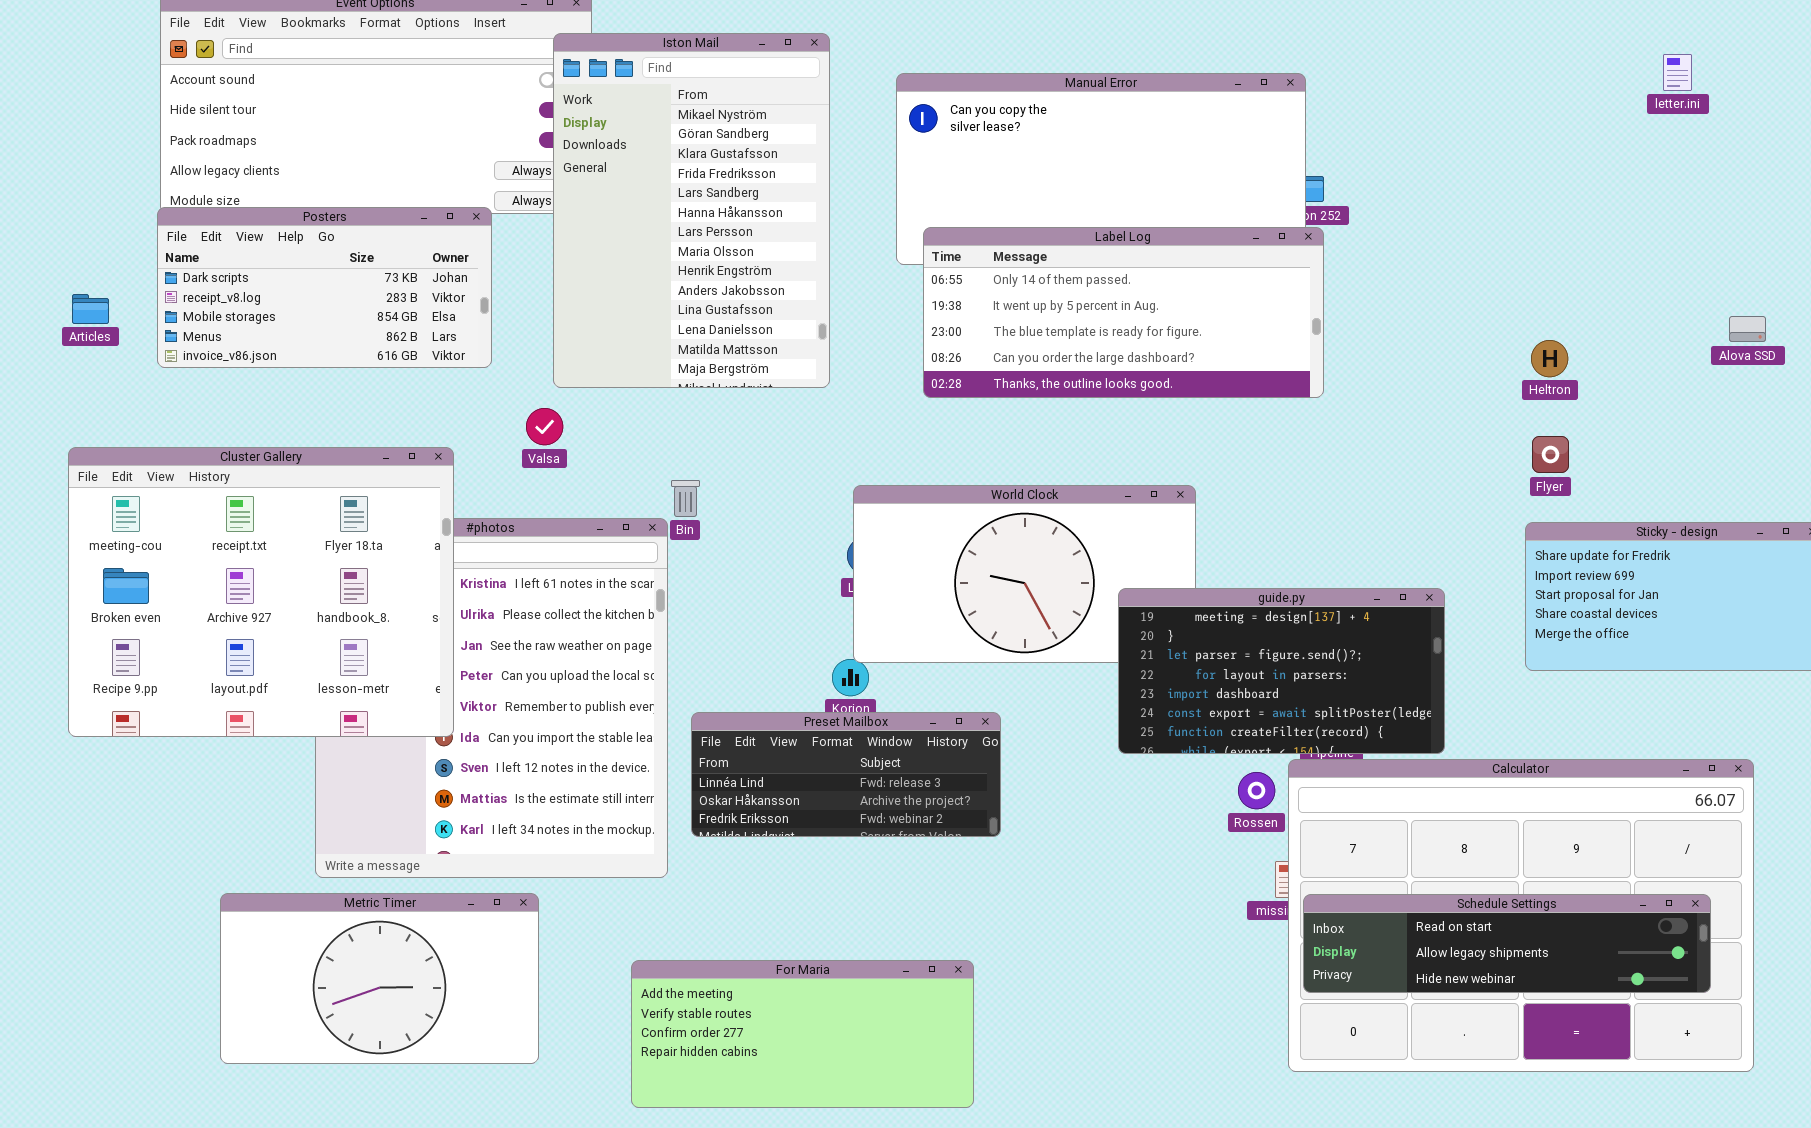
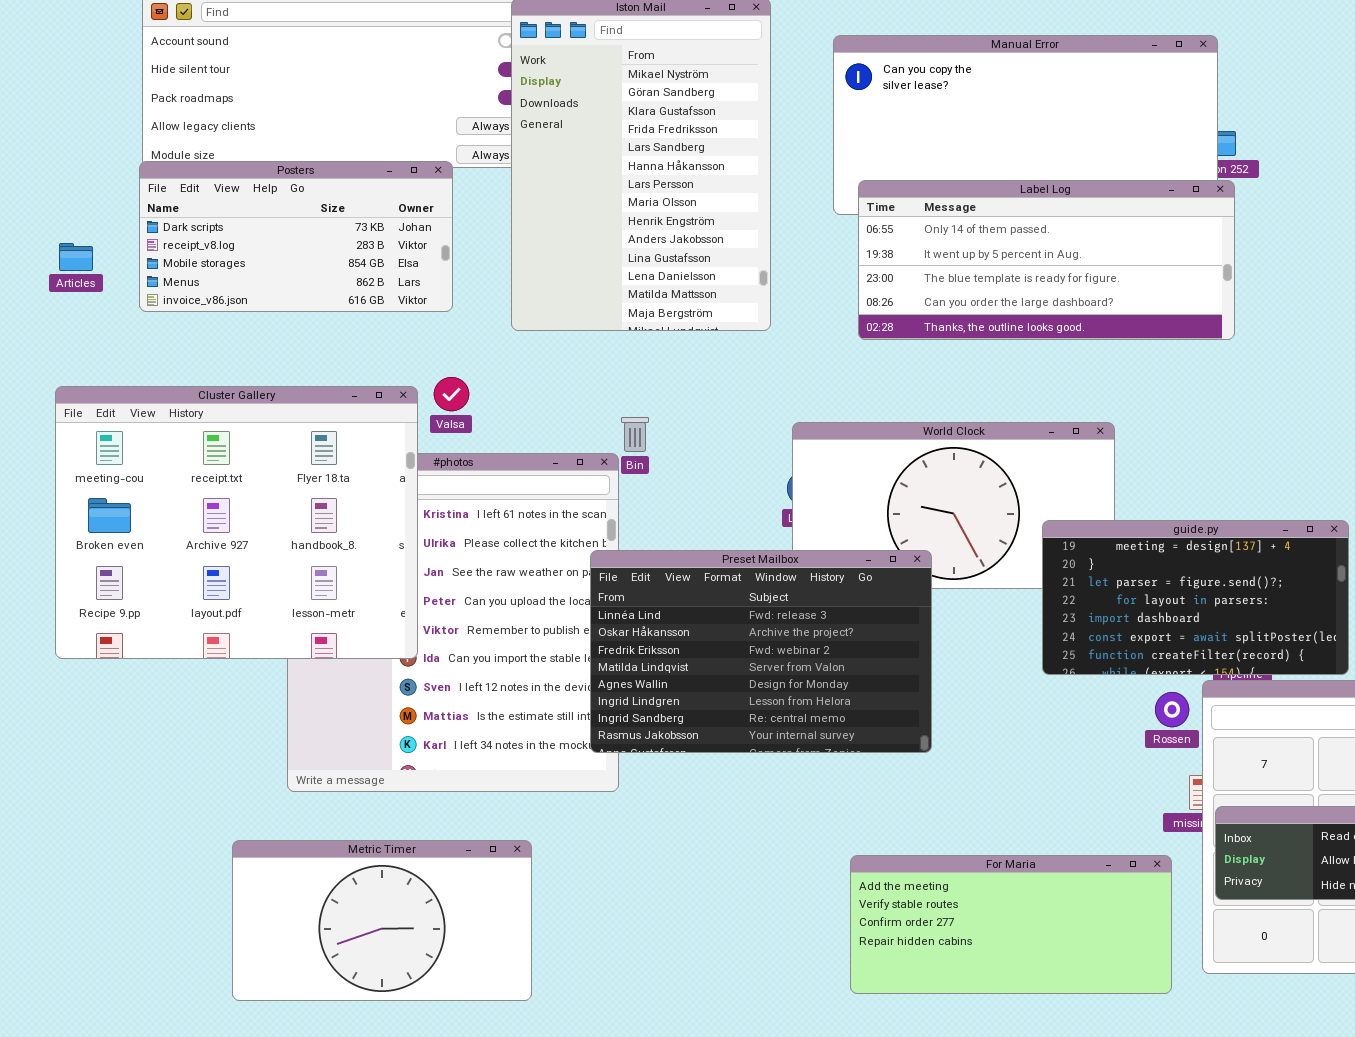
Valsa: [526,408,563,445] -> [434,377,469,411], moved
Preset Mailbox: [691,712,1001,837] -> [590,550,932,753], resized
Metric Timer: [220,893,539,1064] -> [232,840,532,1001], moved
For Maria: [631,960,974,1108] -> [850,855,1172,994], moved

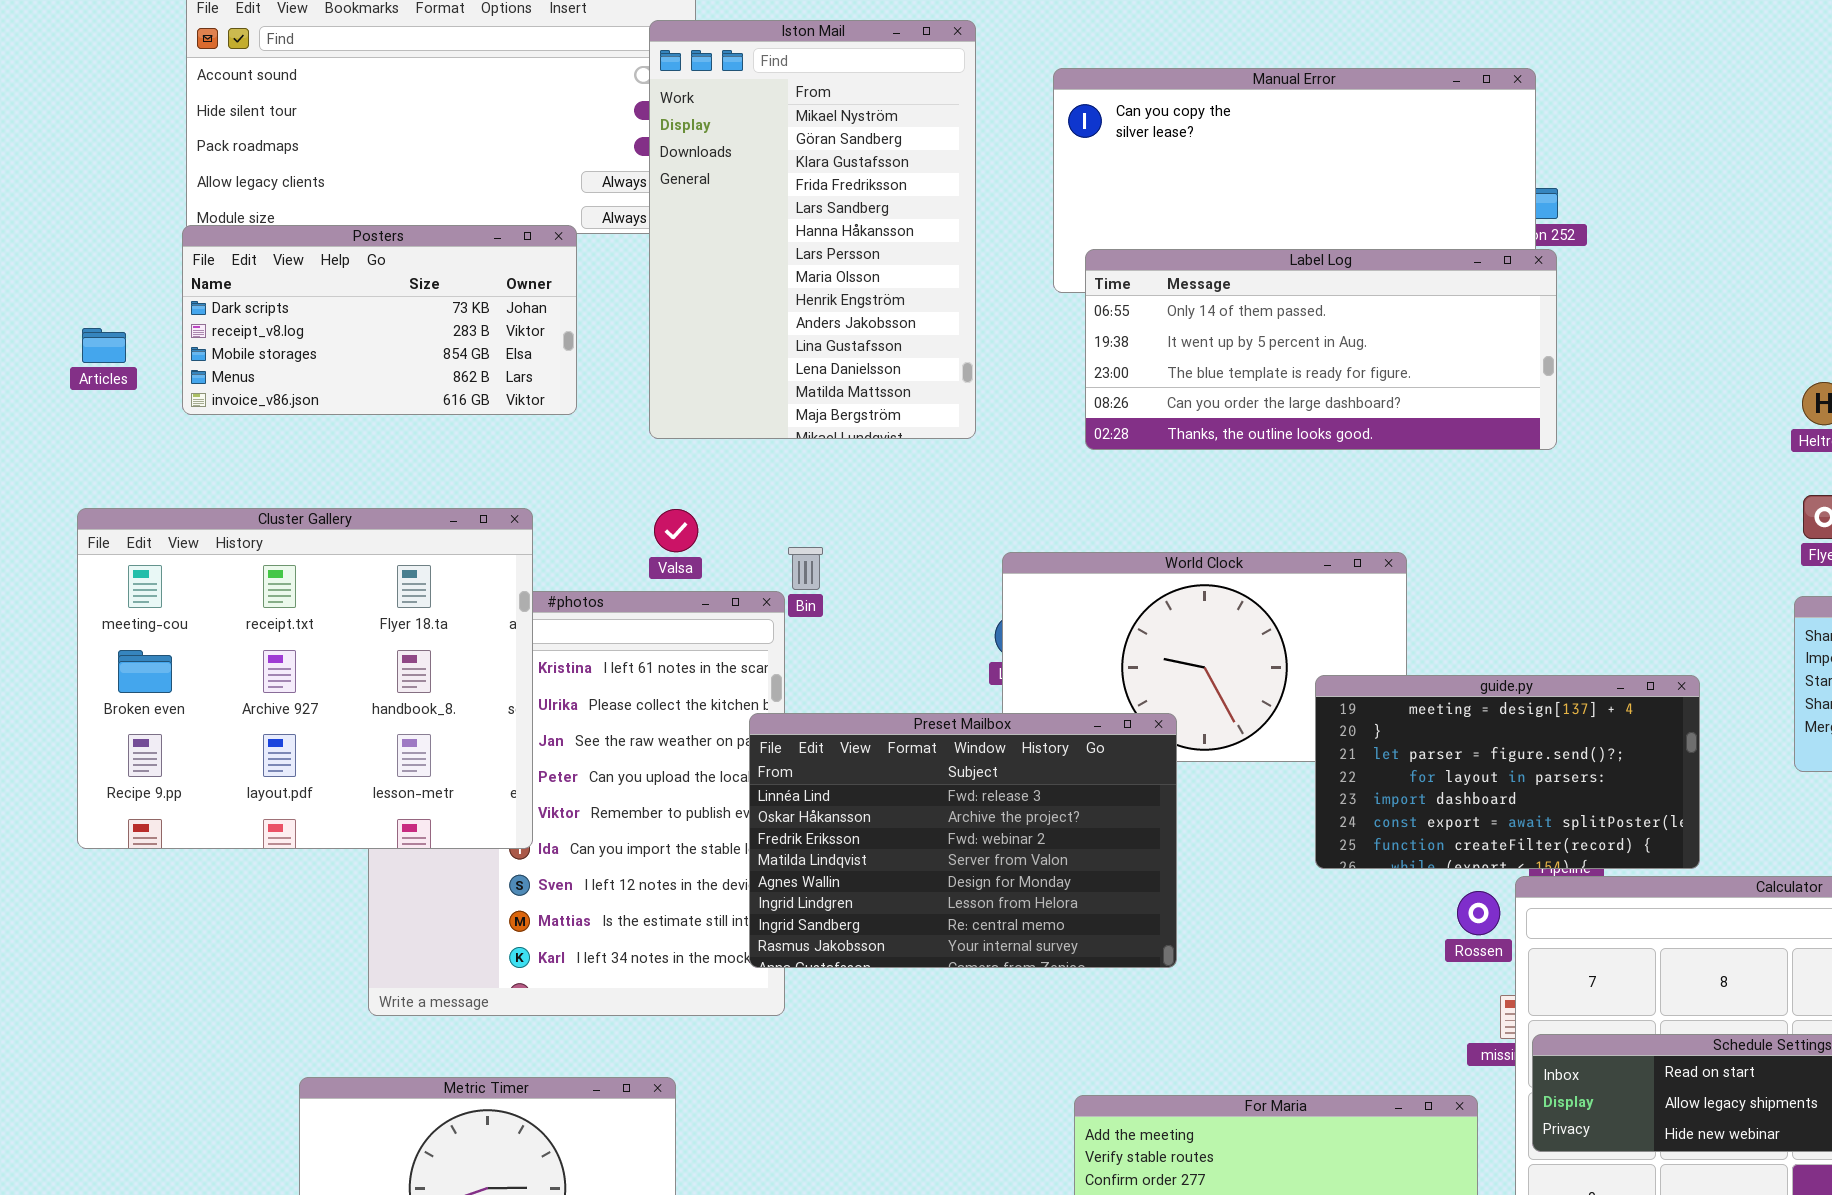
Valsa: [434,377,469,411] -> [654,509,698,552], moved

